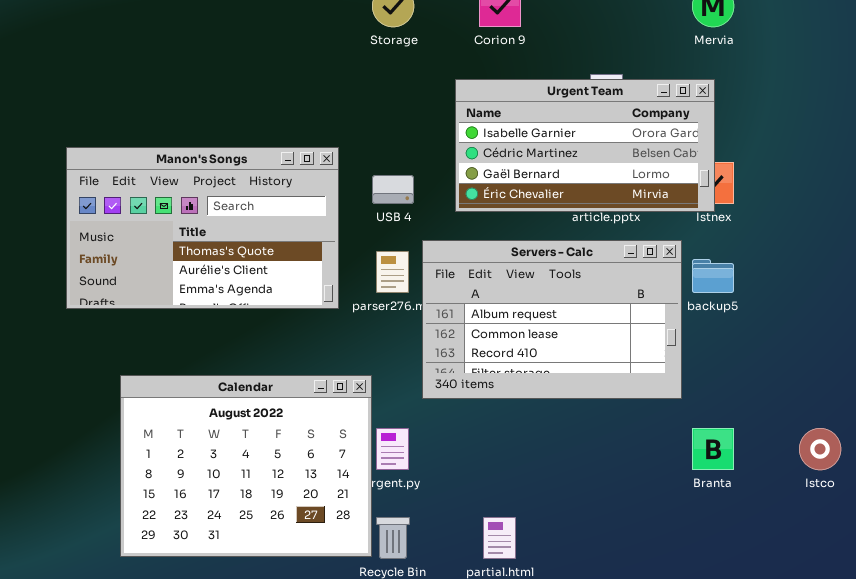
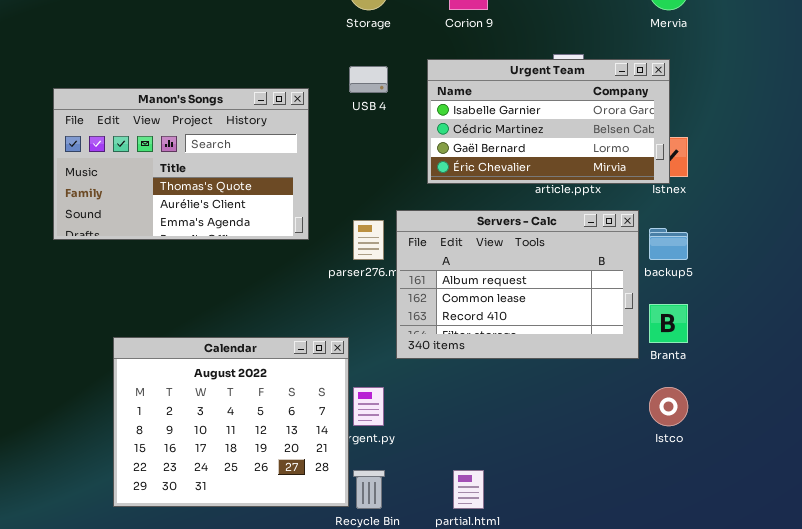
Manon's Songs: [66,147,339,309] -> [53,88,309,240], moved
USB 4: [372,175,414,204] -> [349,66,388,93], moved
Branta: [692,428,734,470] -> [649,304,688,343], moved
Istco: [799,428,841,470] -> [649,387,688,426], moved

